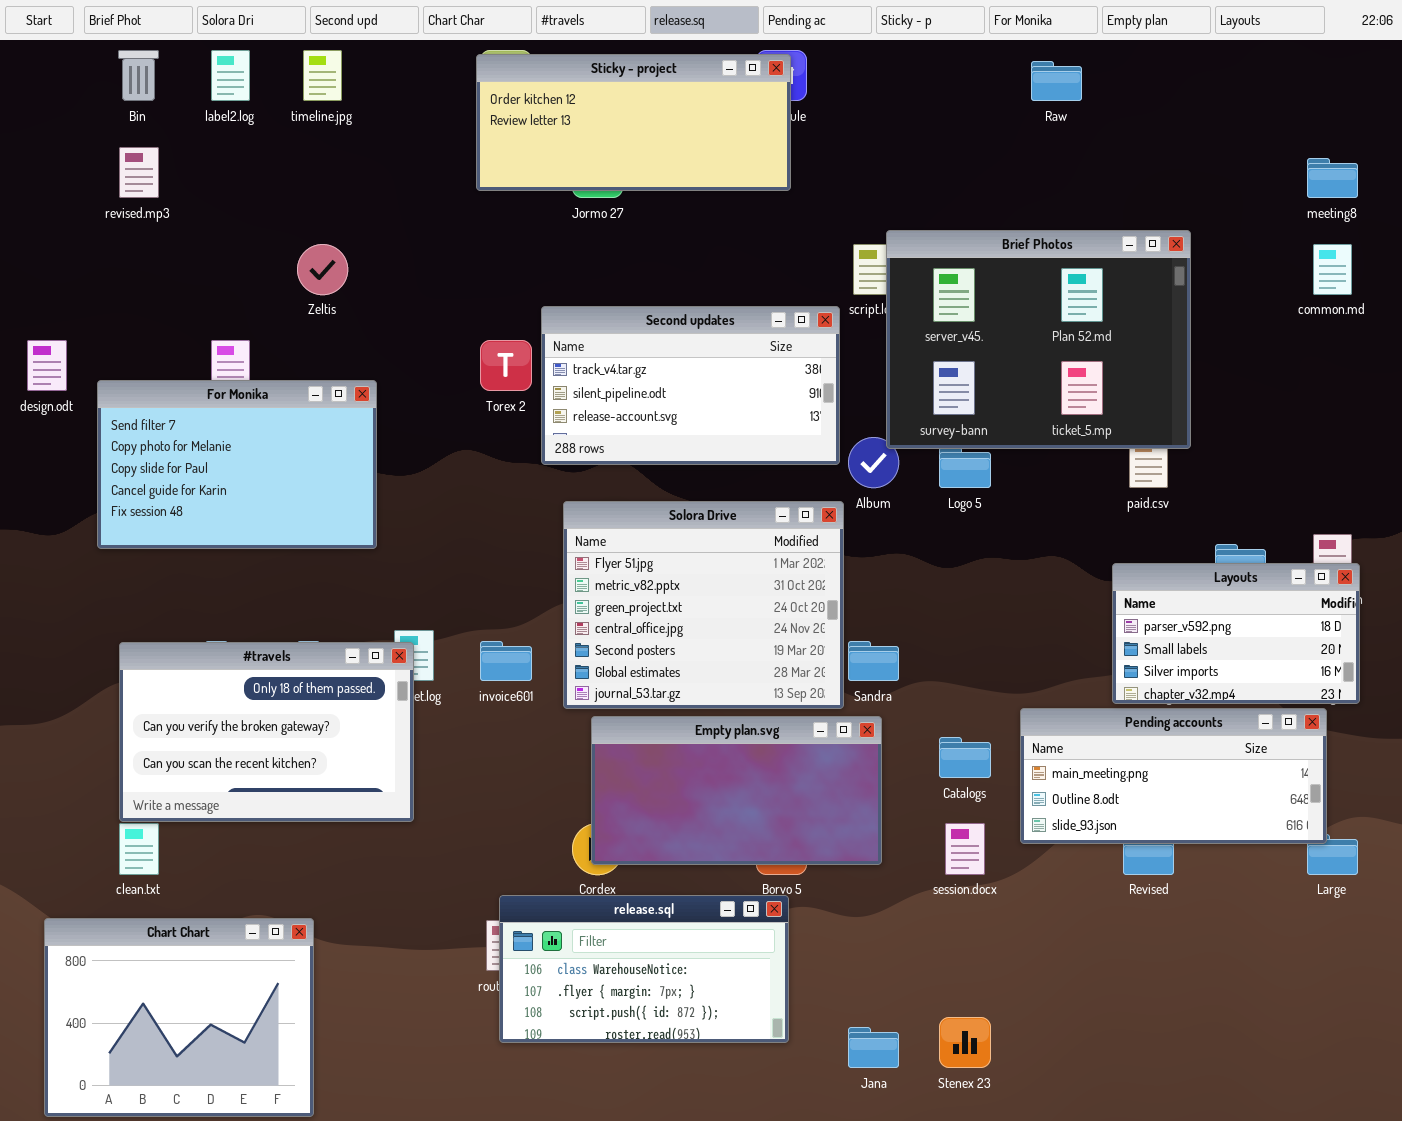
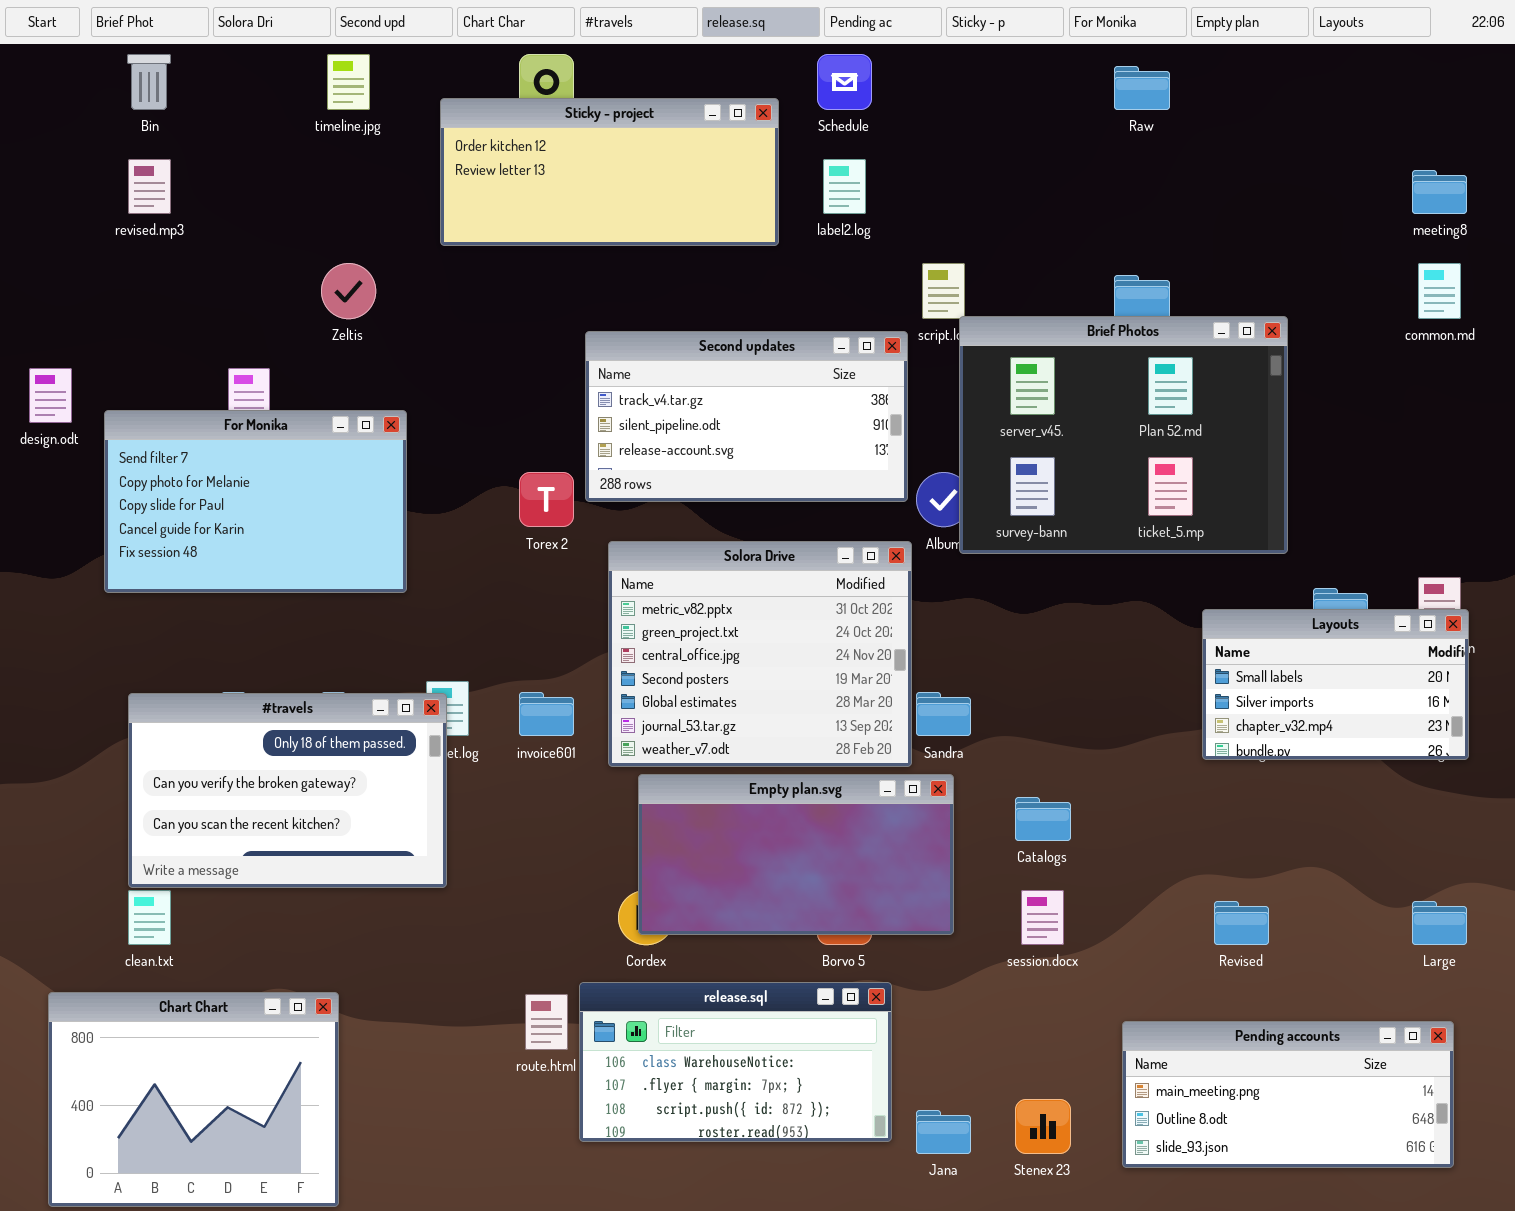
label2.log: [211,50,250,101] -> [823,159,866,214], moved
Sticky - project: [476,54,791,191] -> [440,98,779,246], moved
Brief Photos: [886,230,1191,449] -> [959,316,1288,554], moved
Torex 2: [480,340,532,391] -> [519,472,574,527], moved
Solora Drive: [563,501,844,709] -> [608,541,912,767], scrolled down 1 row
Layouts: [1112,563,1360,704] -> [1202,609,1469,760], scrolled down 1 row
Pending accounts: [1020,708,1327,844] -> [1122,1021,1454,1168], moved
release.sql: [499,895,789,1043] -> [579,982,892,1142], moved

